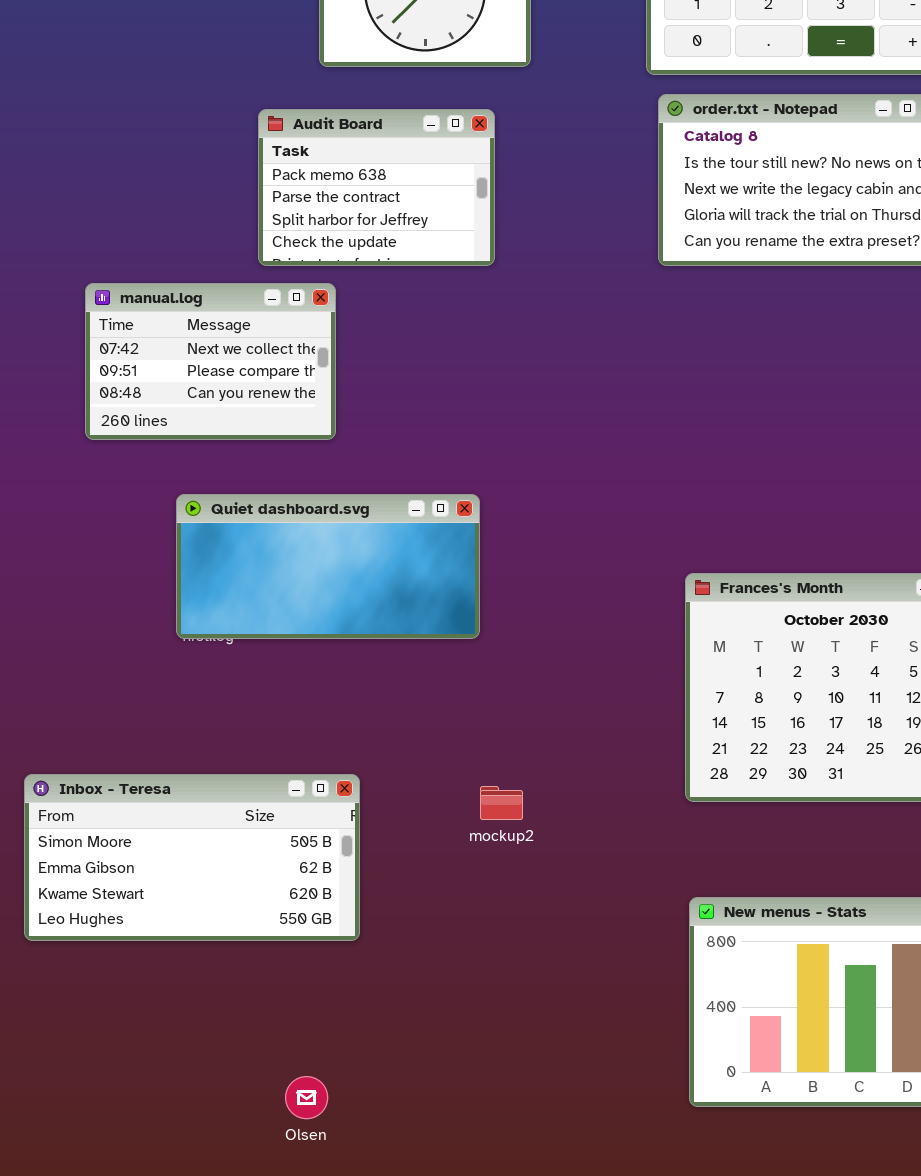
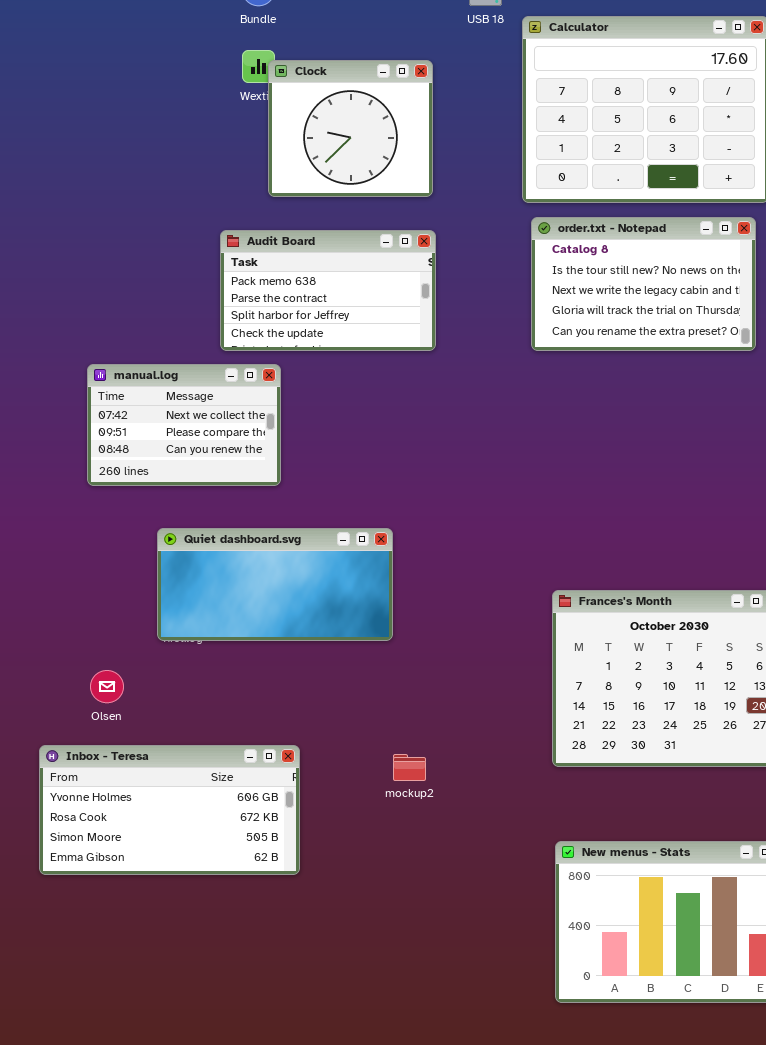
Audit Board: [258,109,495,266] -> [220,230,436,351], resized
Inbox - Teresa: [24,774,360,941] -> [39,745,300,875], scrolled up 2 rows
Olsen: [285,1076,328,1119] -> [90,670,124,703], moved

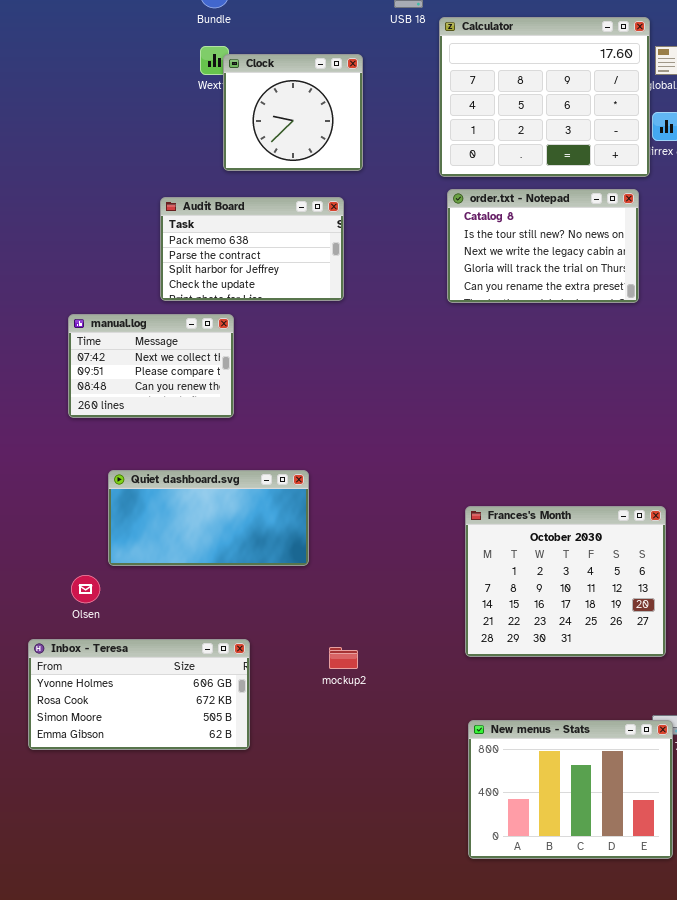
Audit Board: [220,230,436,351] -> [160,197,344,301], moved
Quiet dashboard.svg: [157,528,393,641] -> [108,470,309,566], moved

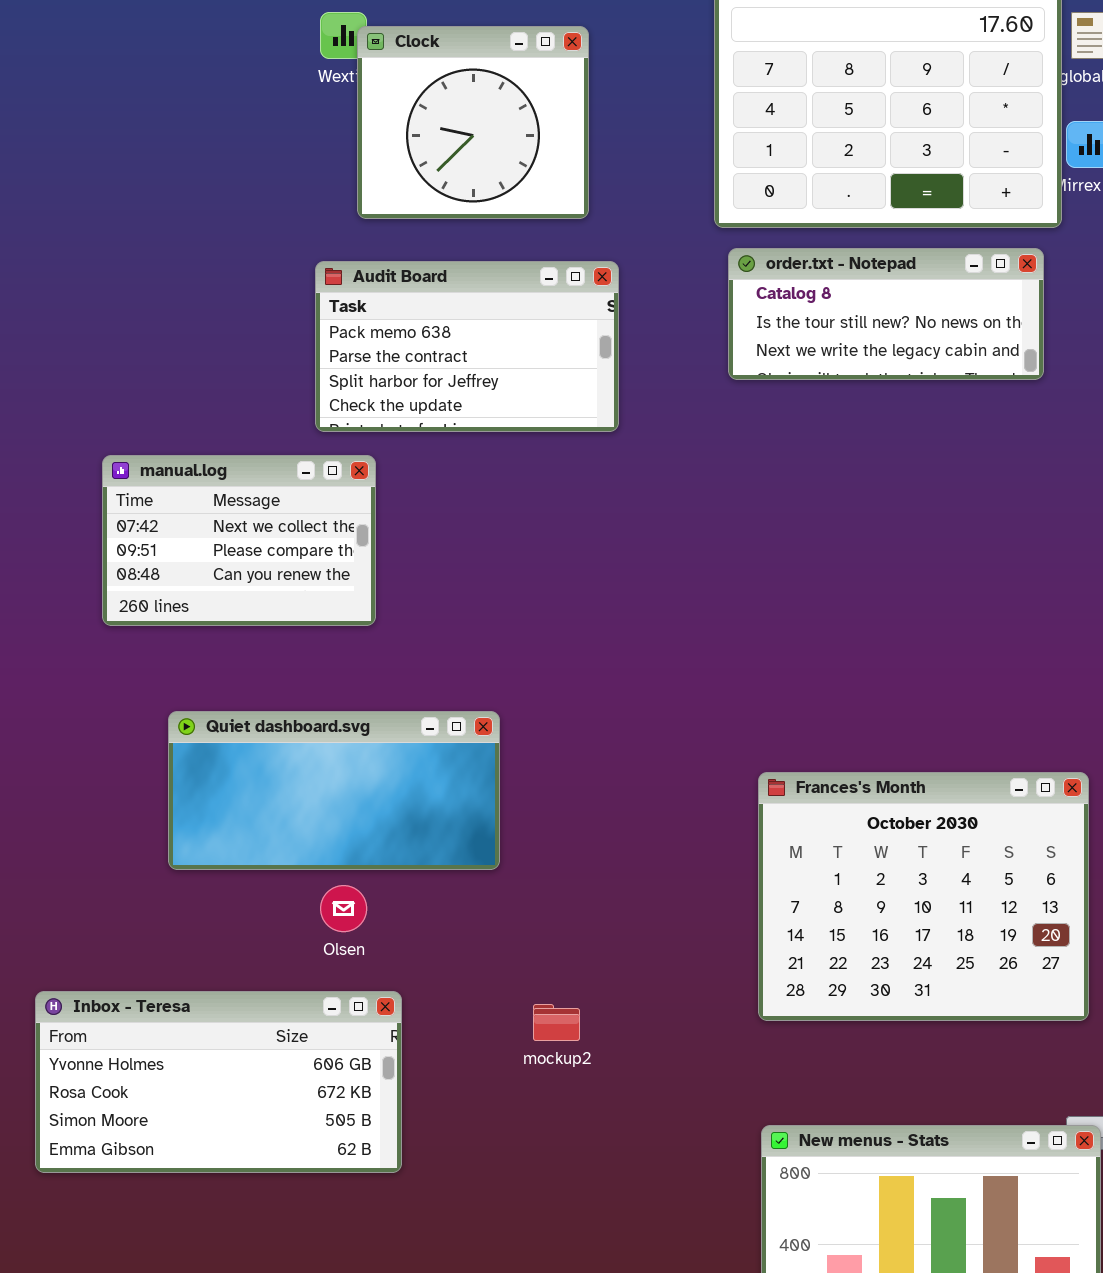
order.txt - Notepad: [447,189,639,303] -> [728,248,1044,380], resized
Audit Board: [160,197,344,301] -> [315,261,619,432], moved
Olsen: [71,575,100,603] -> [320,885,367,932], moved

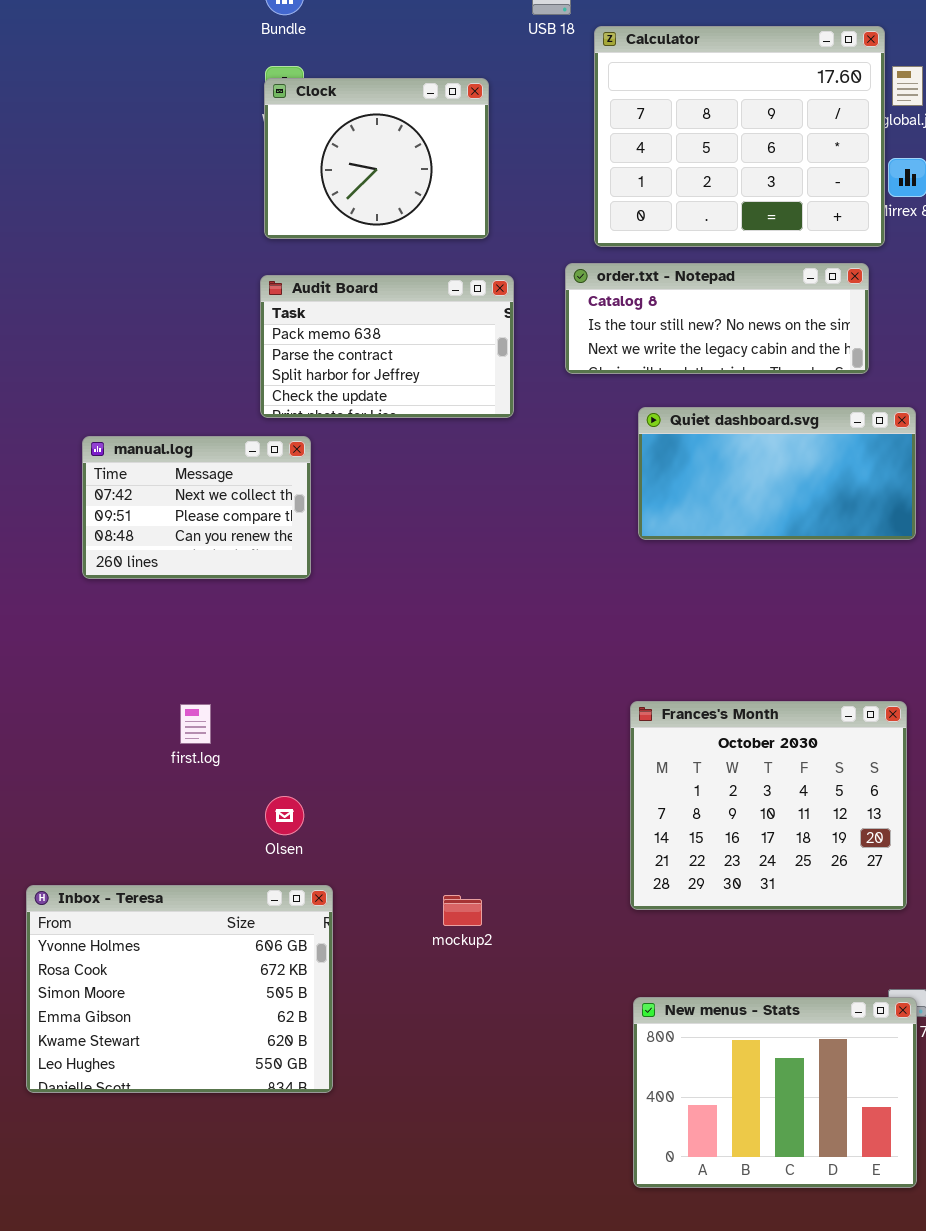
Clock: [357,26,589,219] -> [264,78,489,239], resized
order.txt - Notepad: [728,248,1044,380] -> [565,263,869,374], resized
Quiet dashboard.svg: [168,711,500,870] -> [638,407,916,540], moved
Inbox - Teresa: [35,991,402,1173] -> [26,885,333,1093], resized

